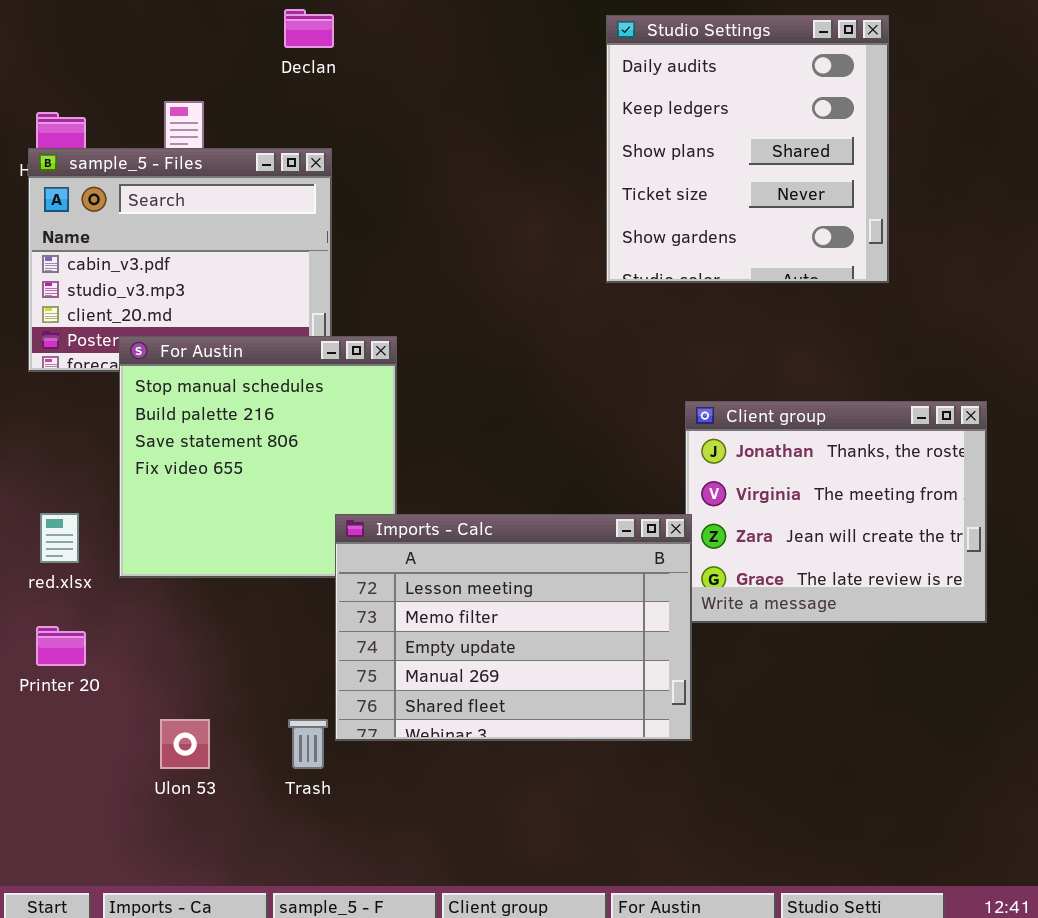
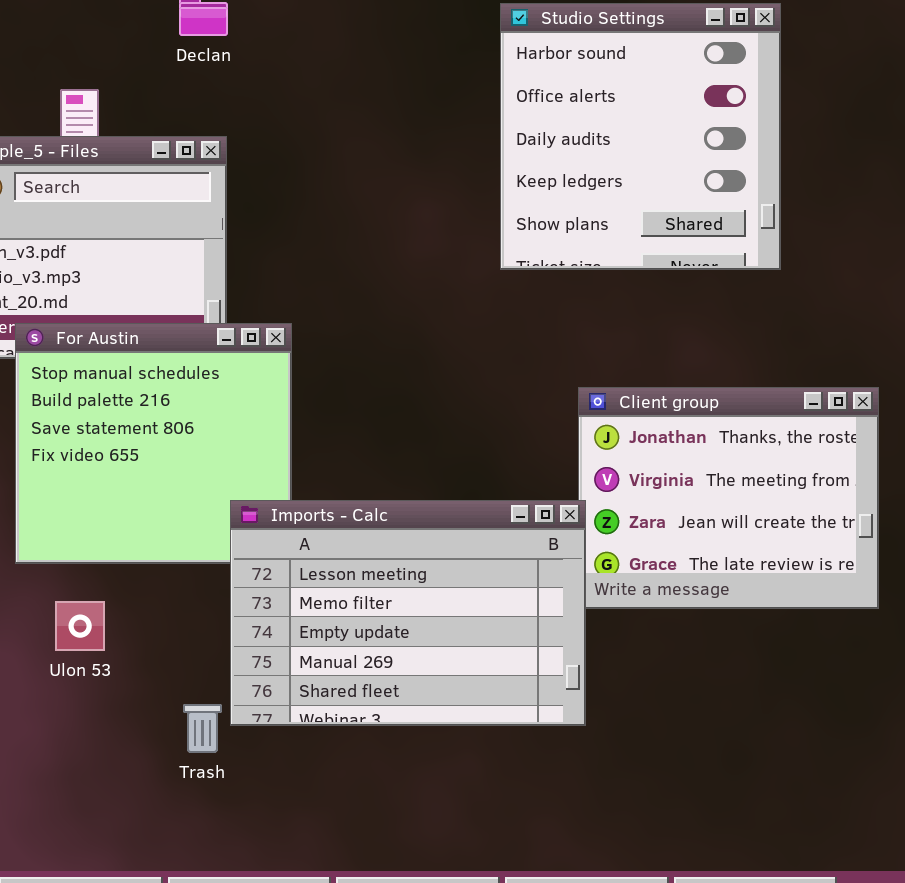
Studio Settings: [606,15,889,283] -> [500,3,781,270], scrolled up 2 rows
Ulon 53: [160,719,210,769] -> [55,601,105,651], moved

